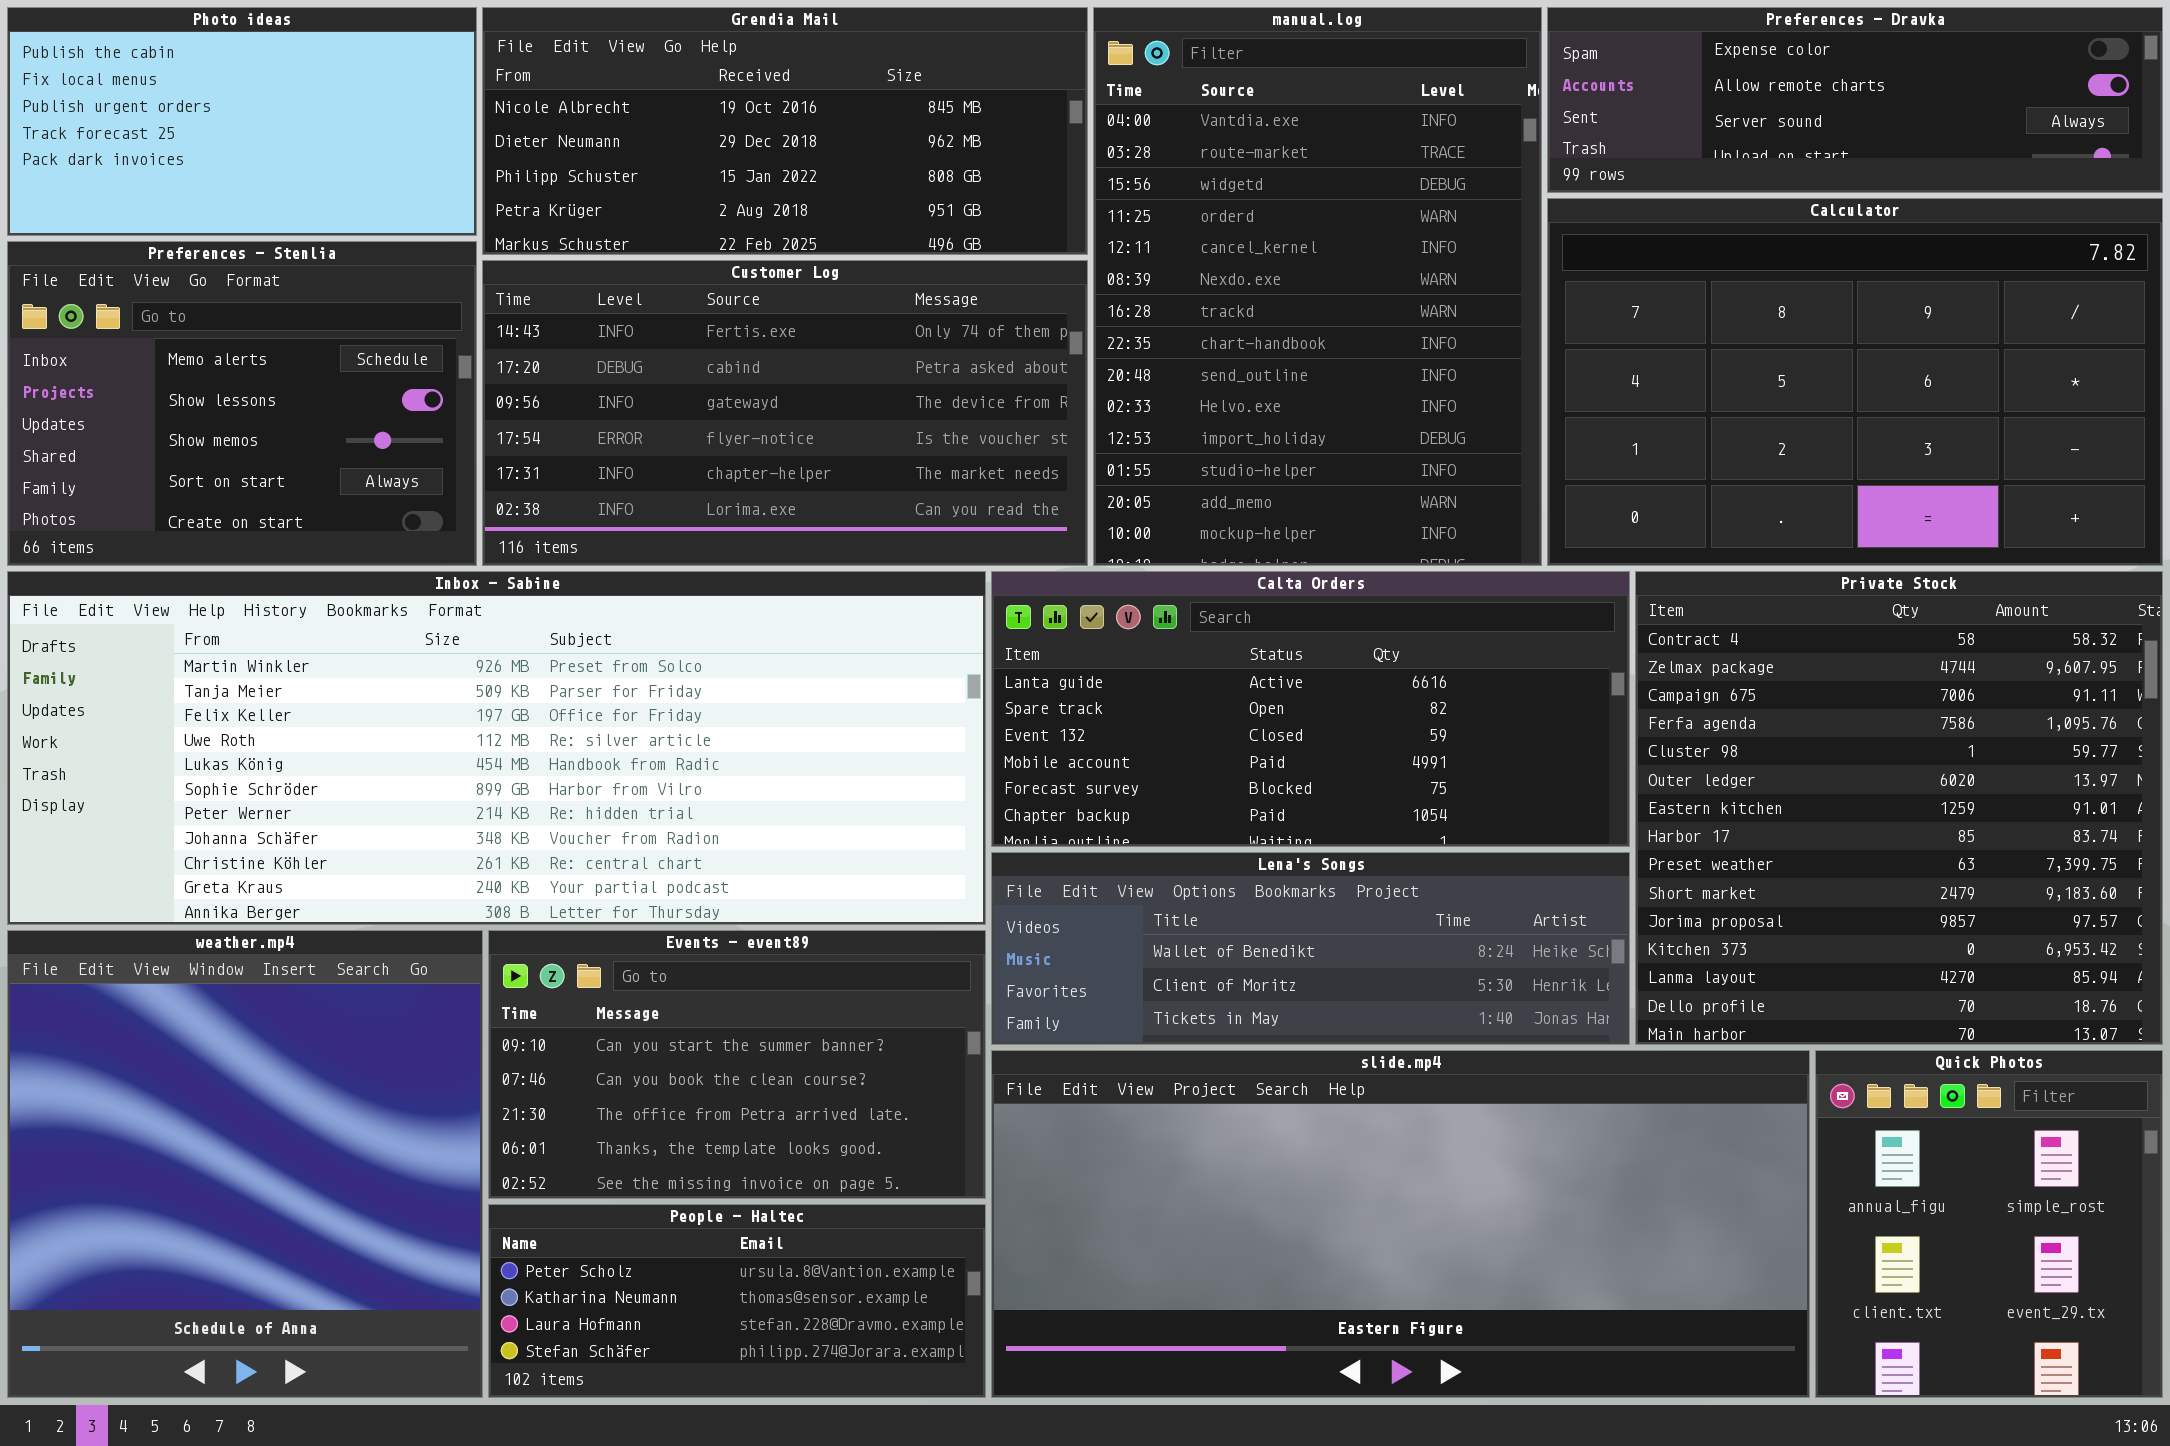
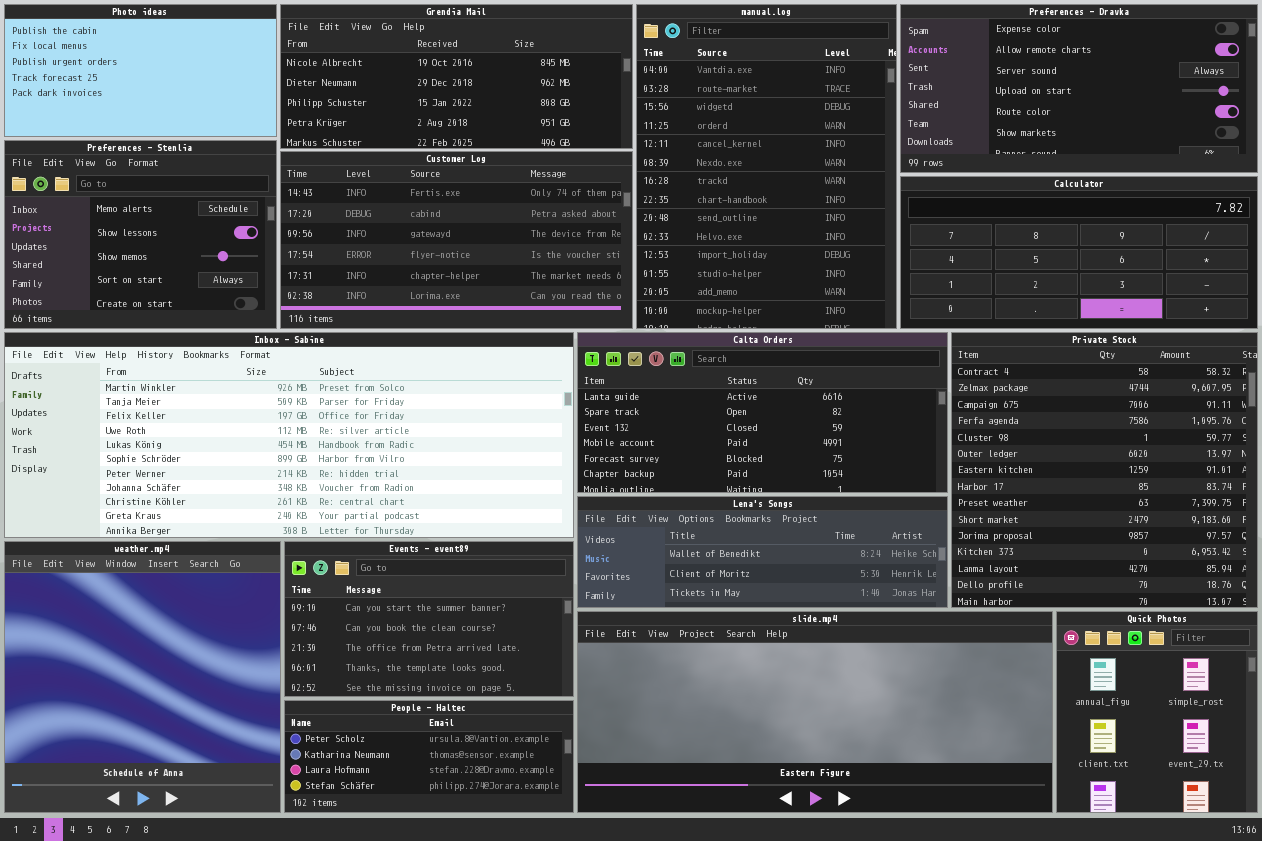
Preferences - Dravka: [1547,7,2163,193] -> [900,4,1258,173], resized
Calculator: [1547,198,2163,566] -> [900,176,1258,329], resized

